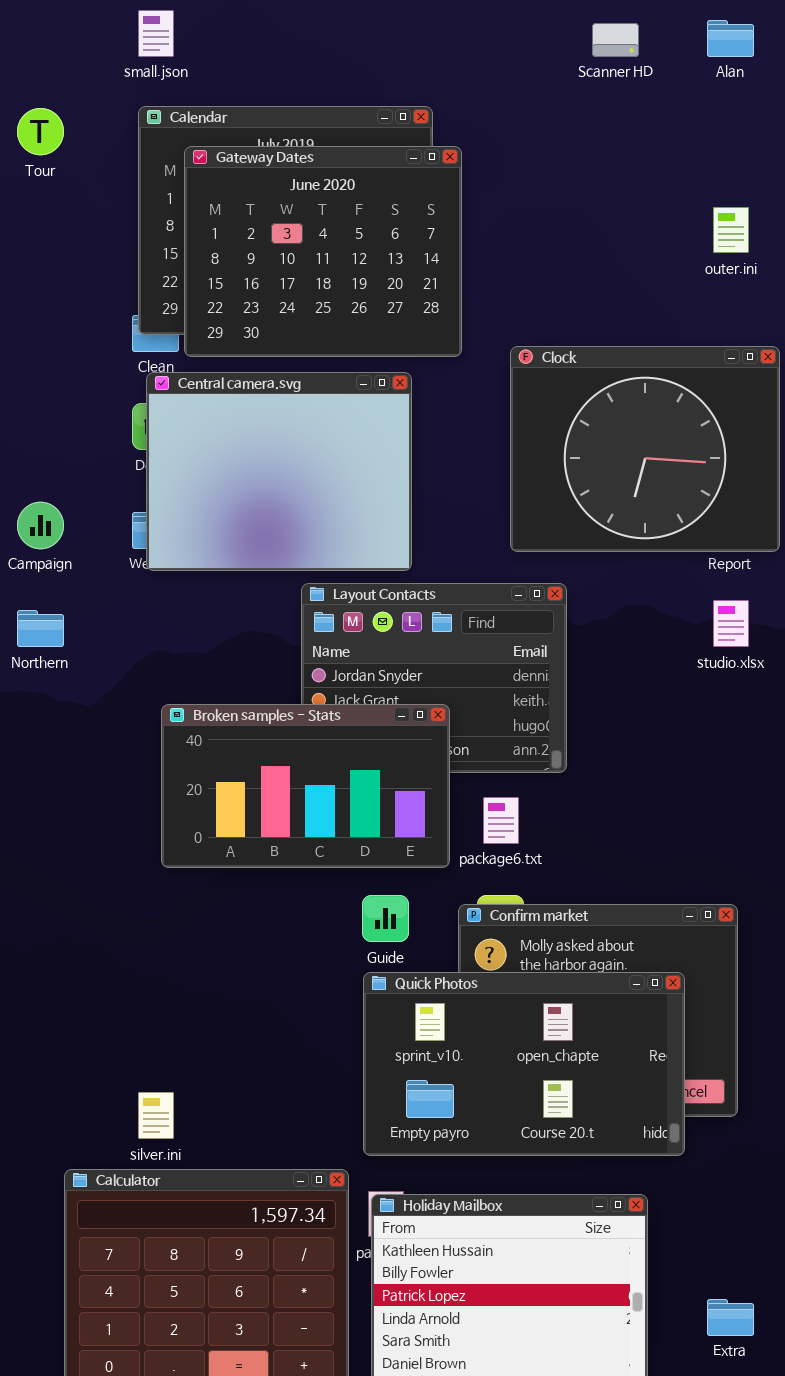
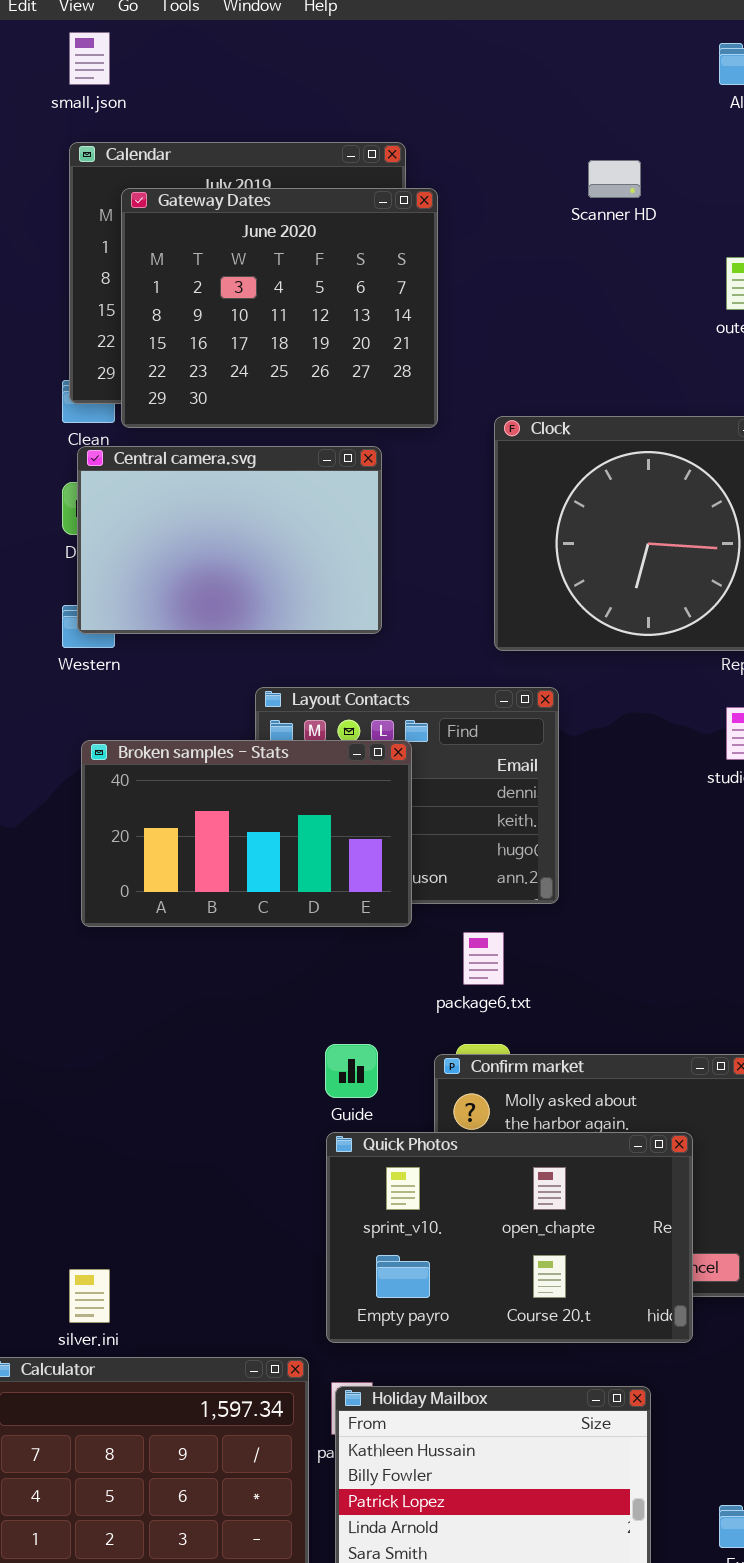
Scanner HD: [592,23,639,57] -> [588,160,641,198], moved
Central camera.svg: [146,372,412,571] -> [77,446,382,634], resized
Broken samples - Stats: [161,704,450,868] -> [81,740,412,927], moved

